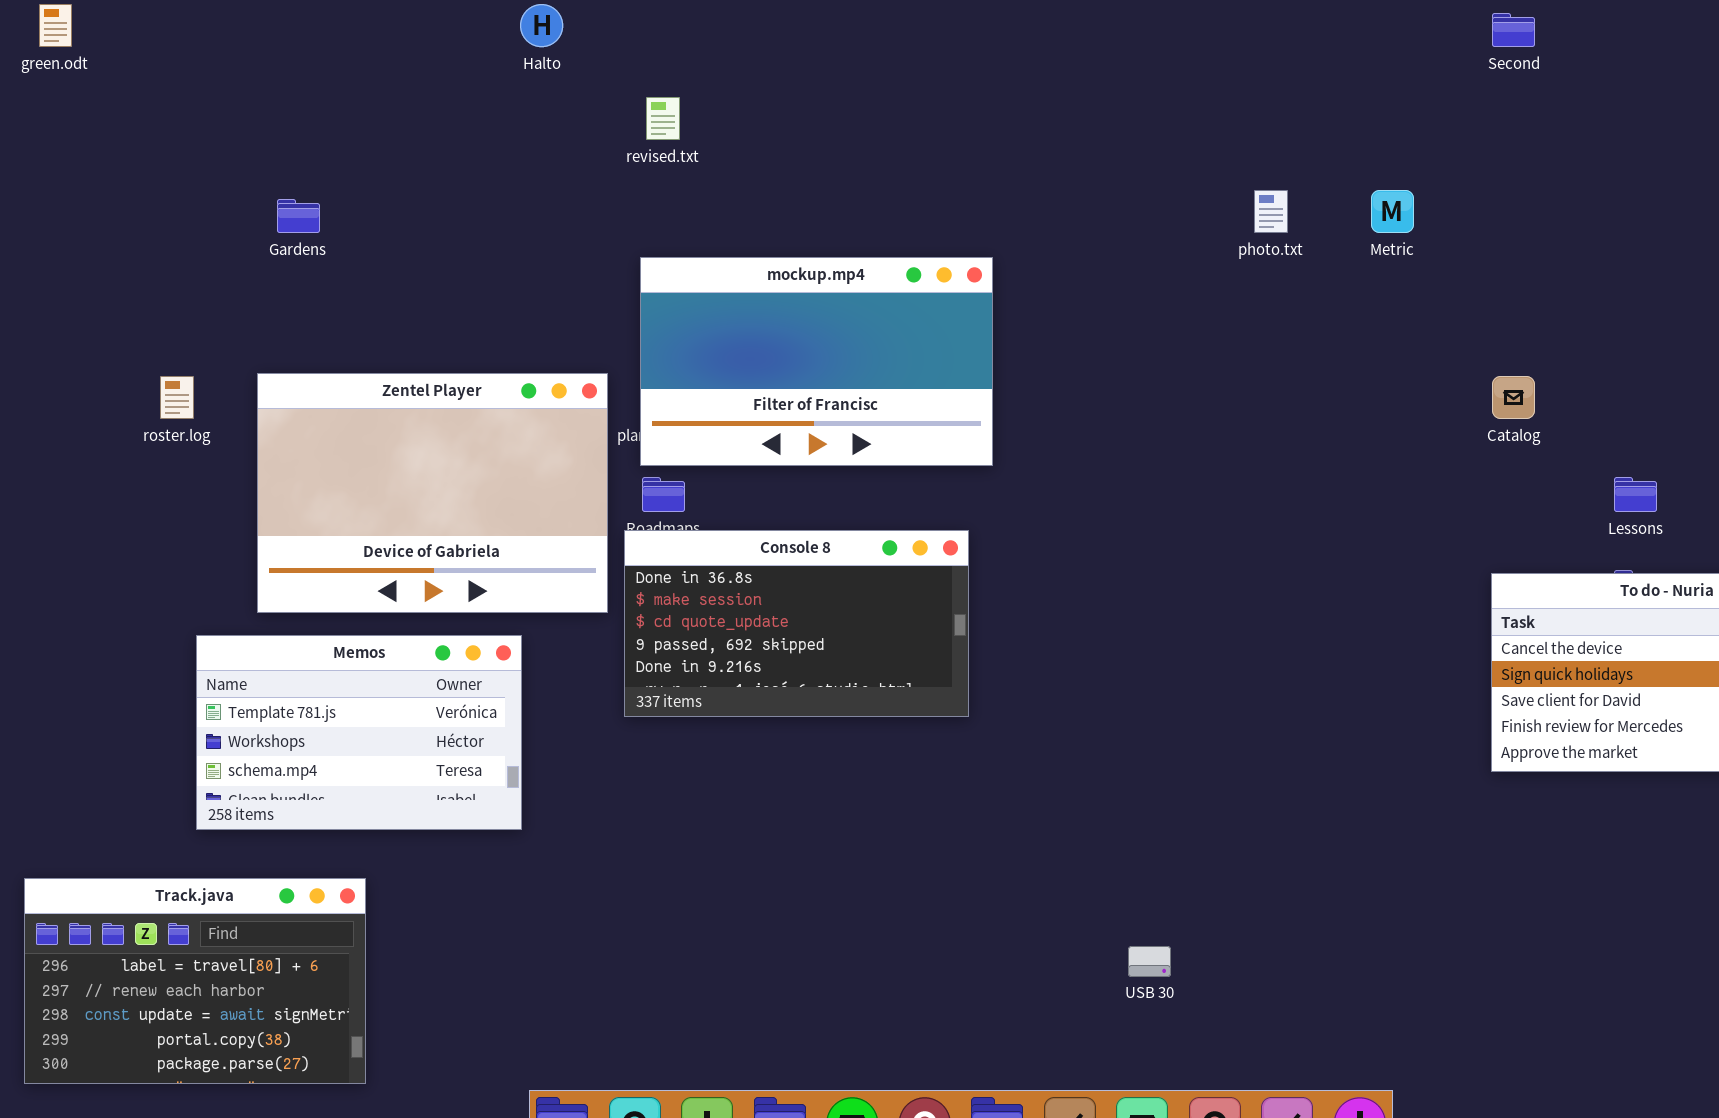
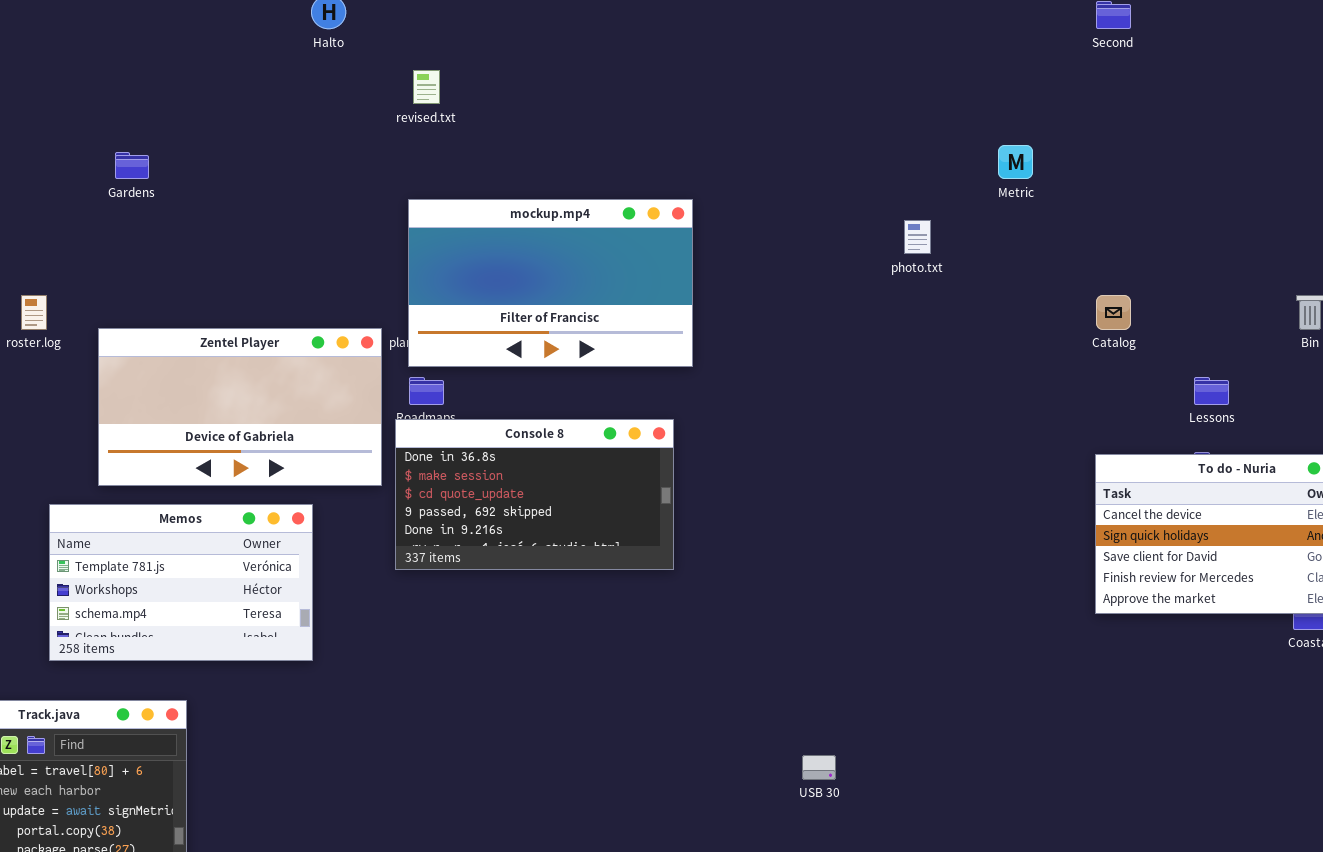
photo.txt: [1254,190,1288,233] -> [904,220,931,254], moved
Zentel Player: [257,373,608,613] -> [98,328,382,486], resized

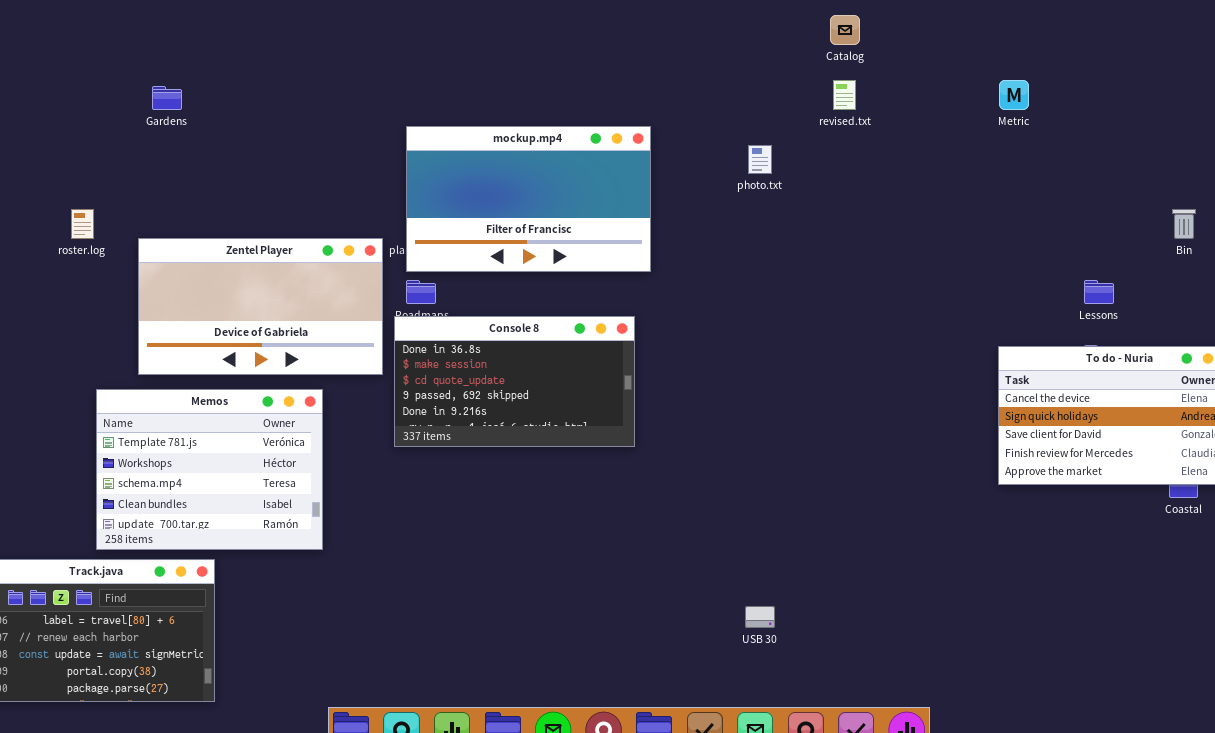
revised.txt: [413,70,440,104] -> [833,80,856,110], moved
Metric: [998,145,1033,179] -> [999,80,1029,110], moved
photo.txt: [904,220,931,254] -> [748,145,772,174], moved
Catalog: [1096,295,1131,330] -> [830,15,860,45], moved
Memos: [49,504,313,661] -> [96,389,323,550], resized

